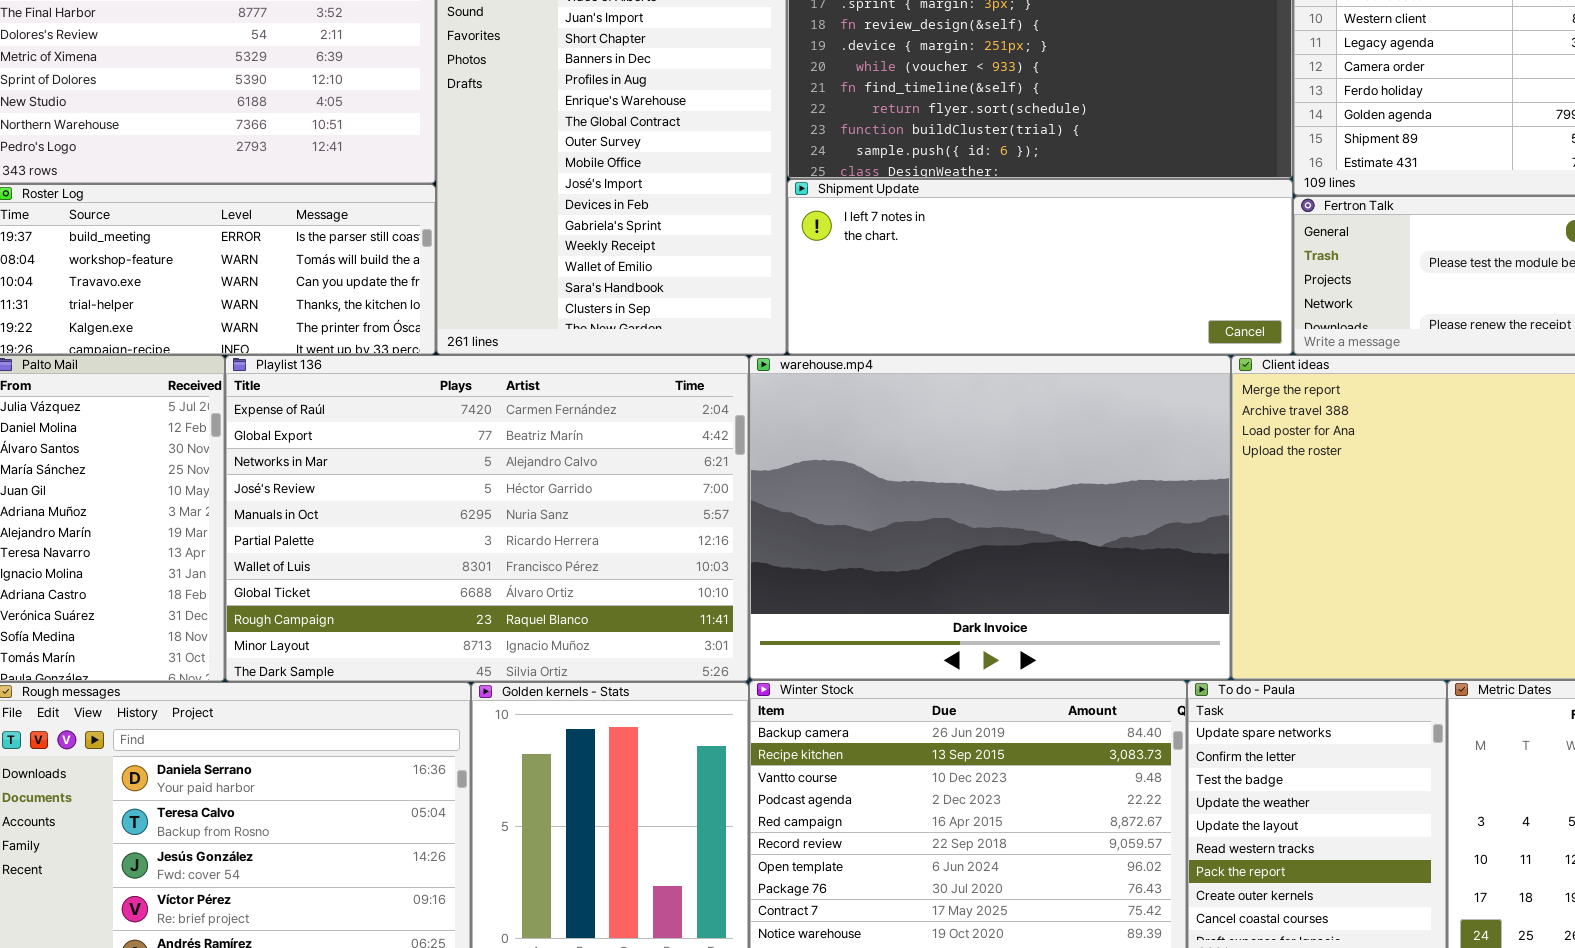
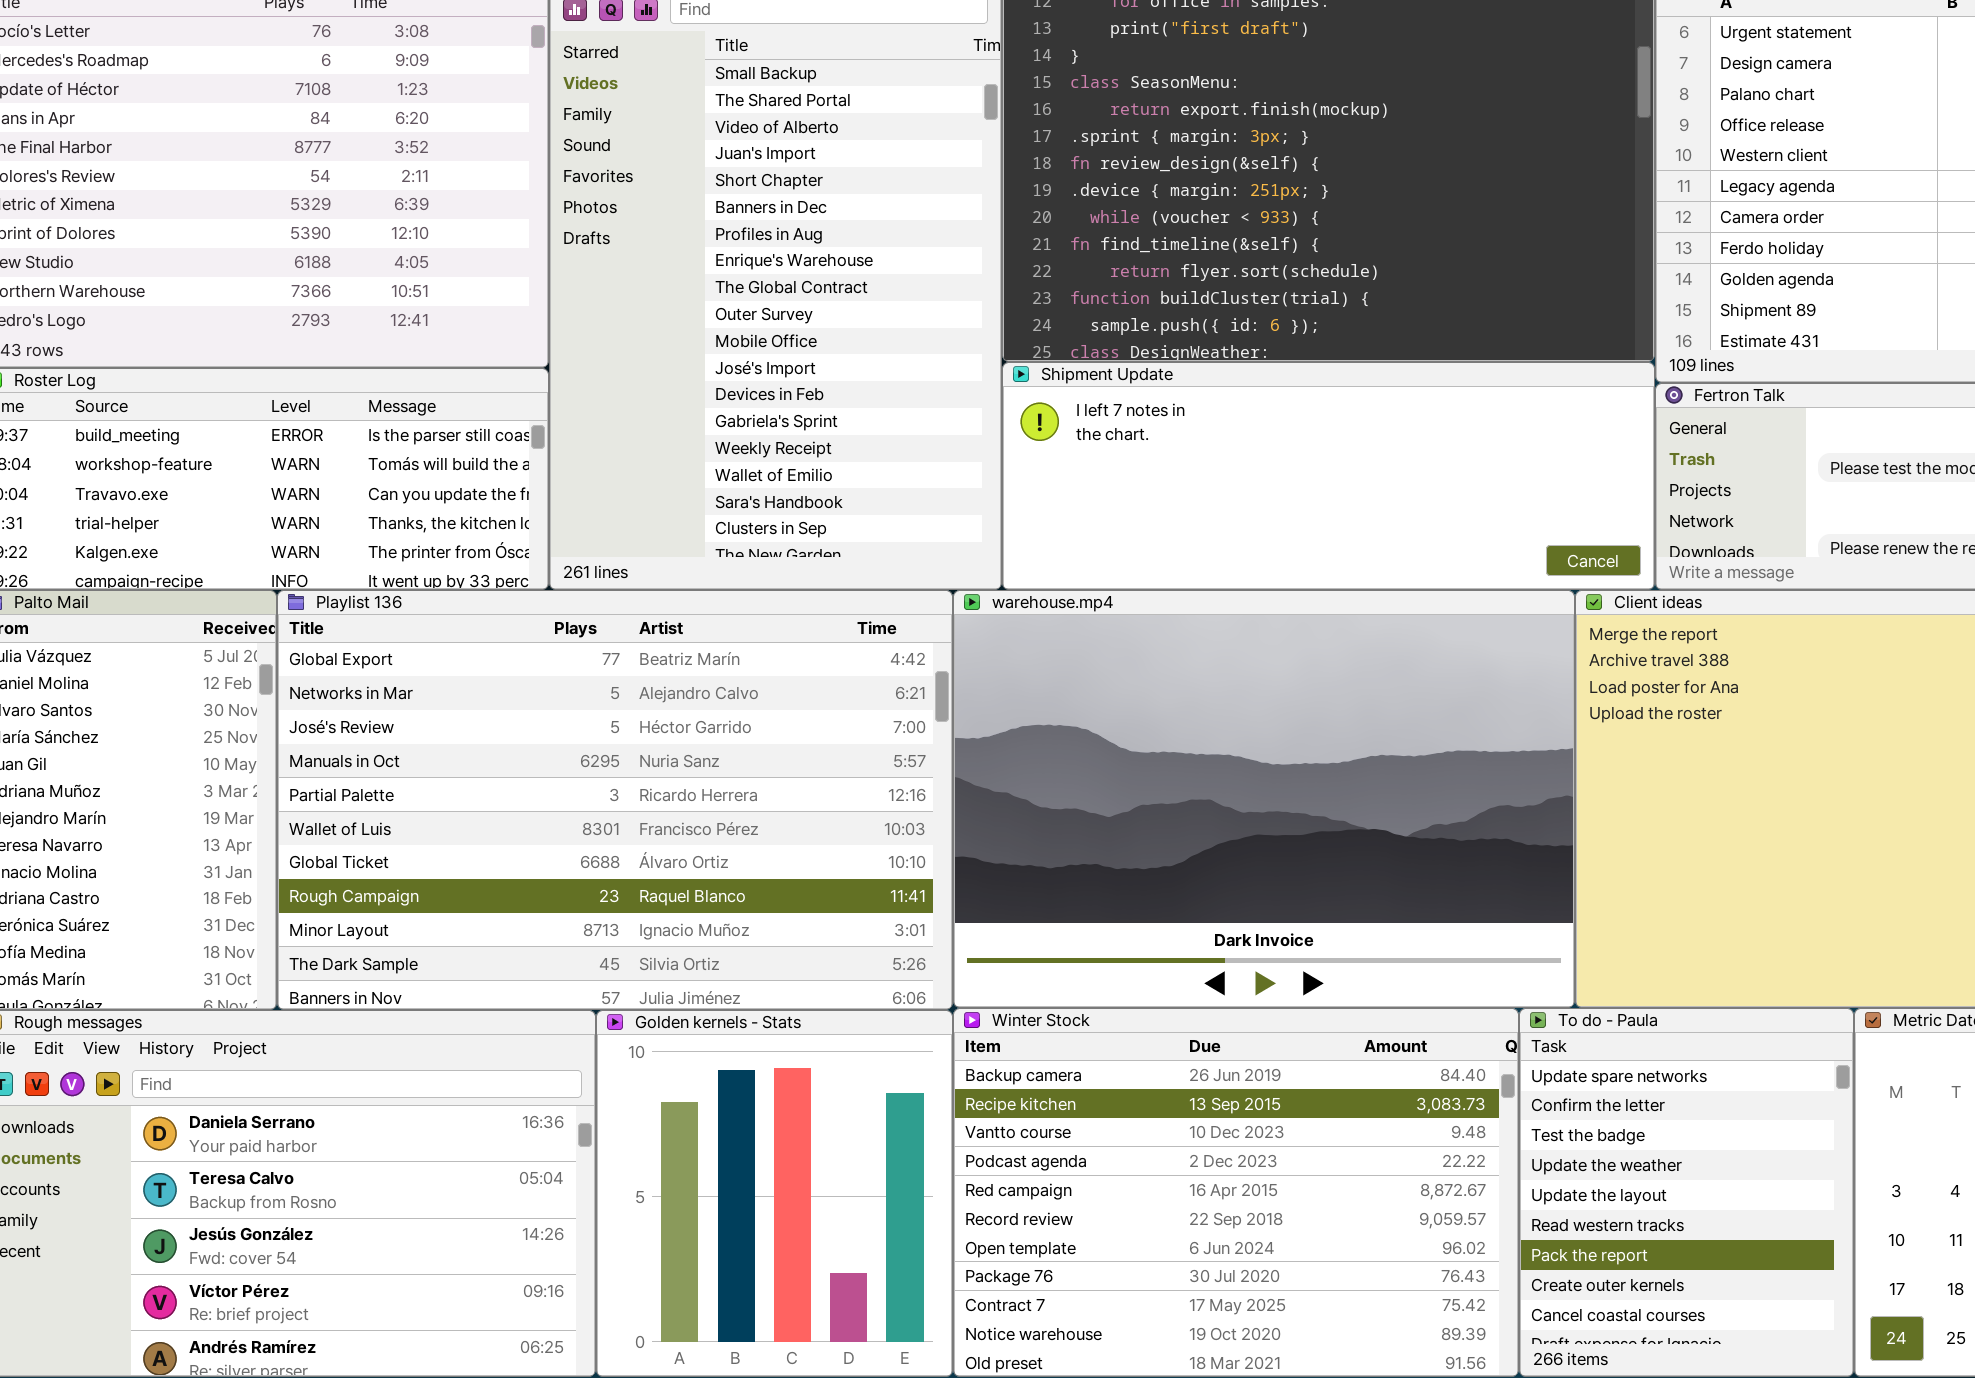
Playlist 136: [225,355,749,682] -> [277,590,953,1010], scrolled down 1 row

